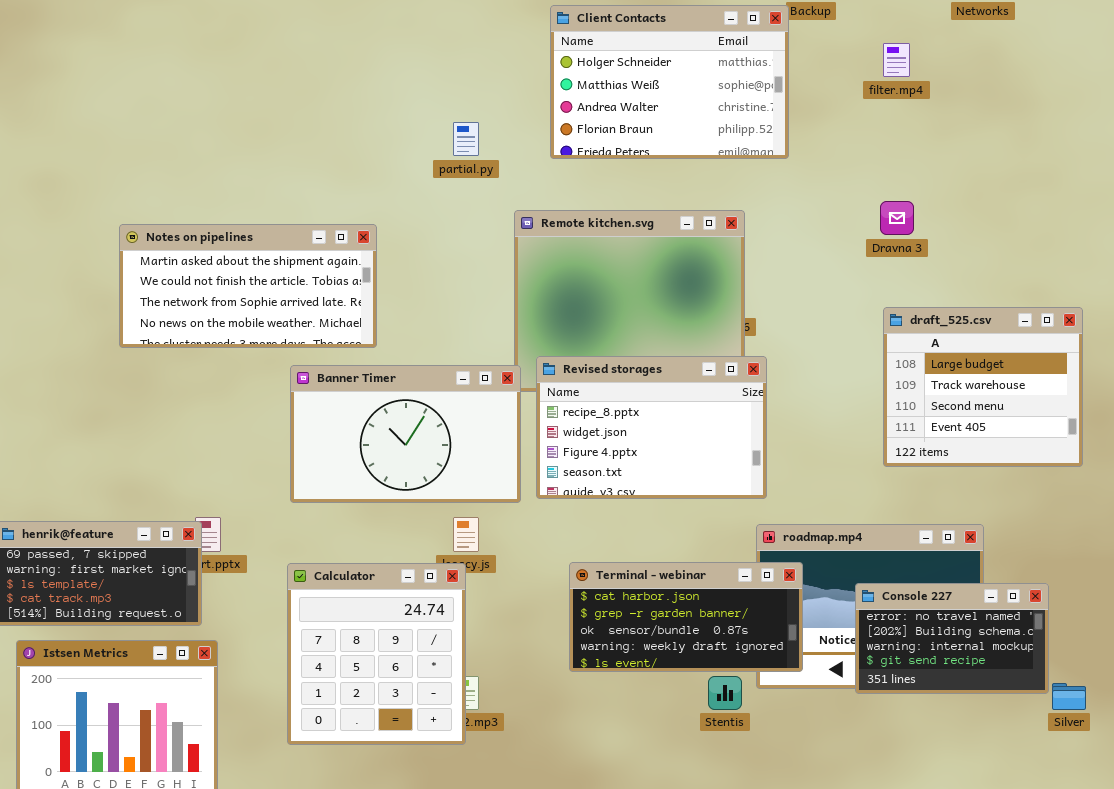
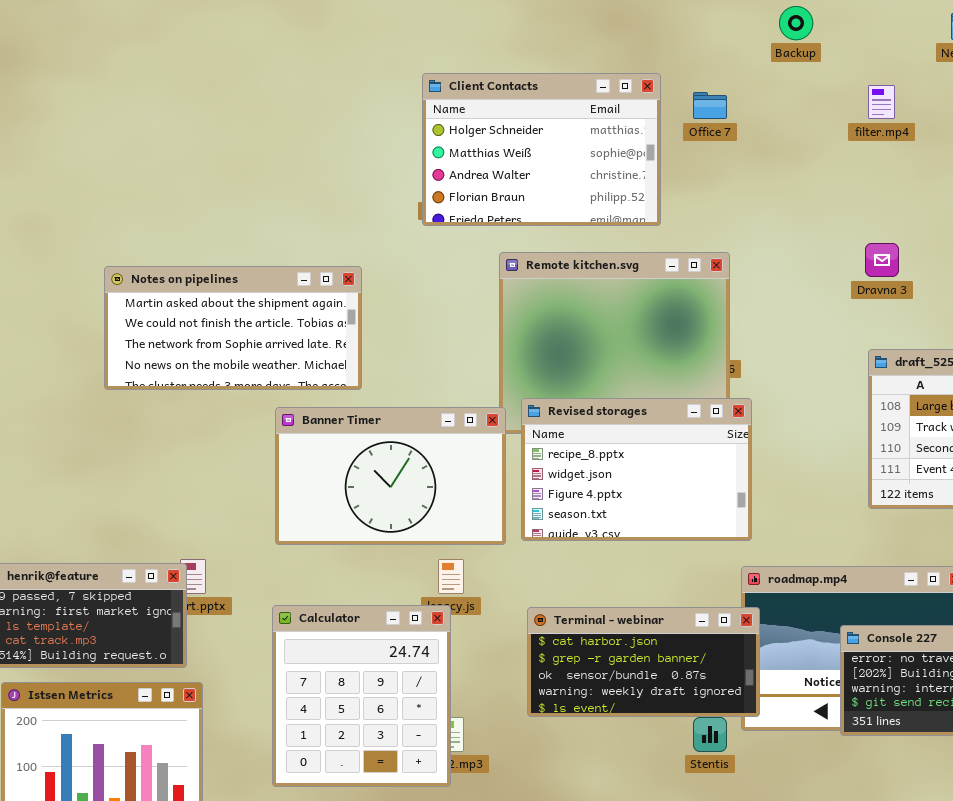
Client Contacts: [550,5,789,159] -> [422,73,661,226], moved
Terminal - webinar: [569,562,803,672] -> [527,607,760,717], moved

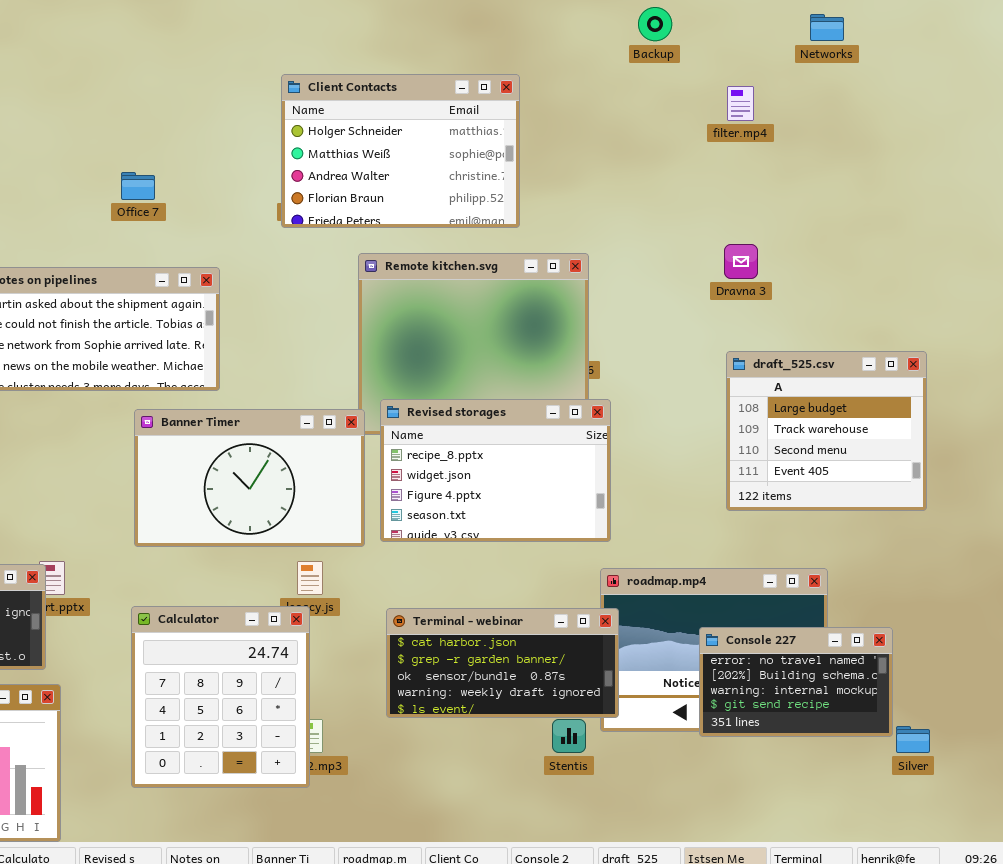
Office 7: [693,92,727,119] -> [121,172,155,200], moved

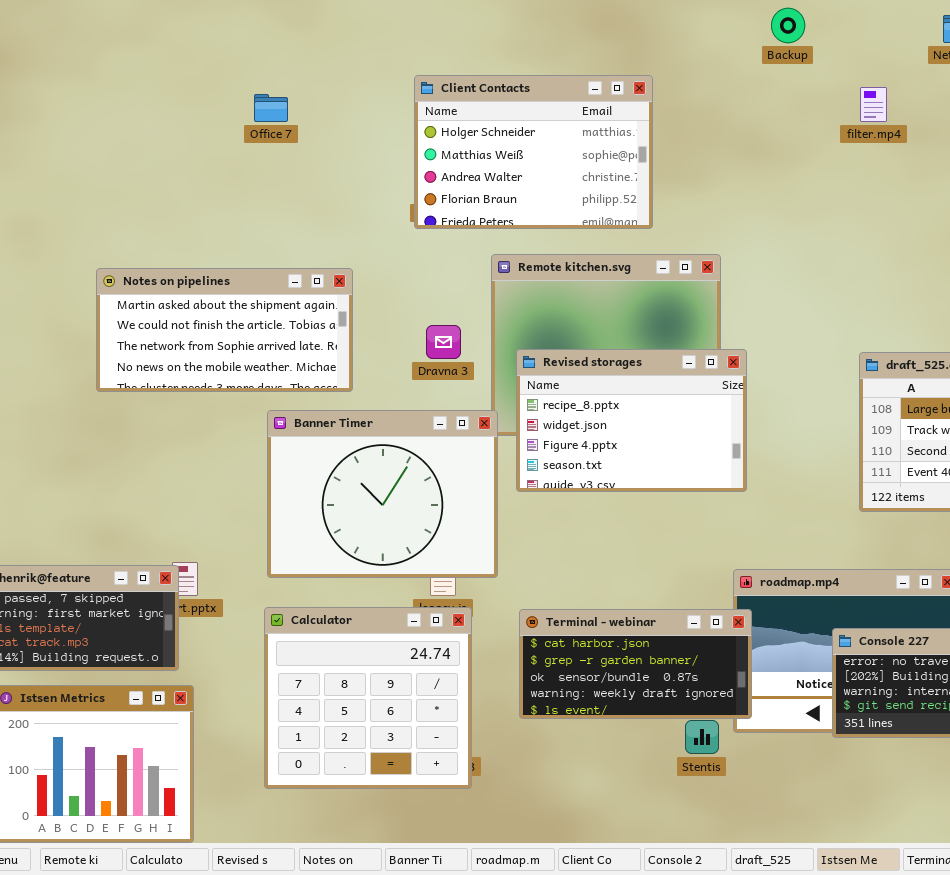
Office 7: [121,172,155,200] -> [254,94,288,122], moved
Dravna 3: [724,244,758,279] -> [426,325,461,359], moved
Revised storages: [380,399,611,542] -> [516,349,747,492], moved
Banner Timer: [134,409,365,547] -> [267,410,498,578], resized
Calculator: [131,606,310,788] -> [264,607,472,789], resized

